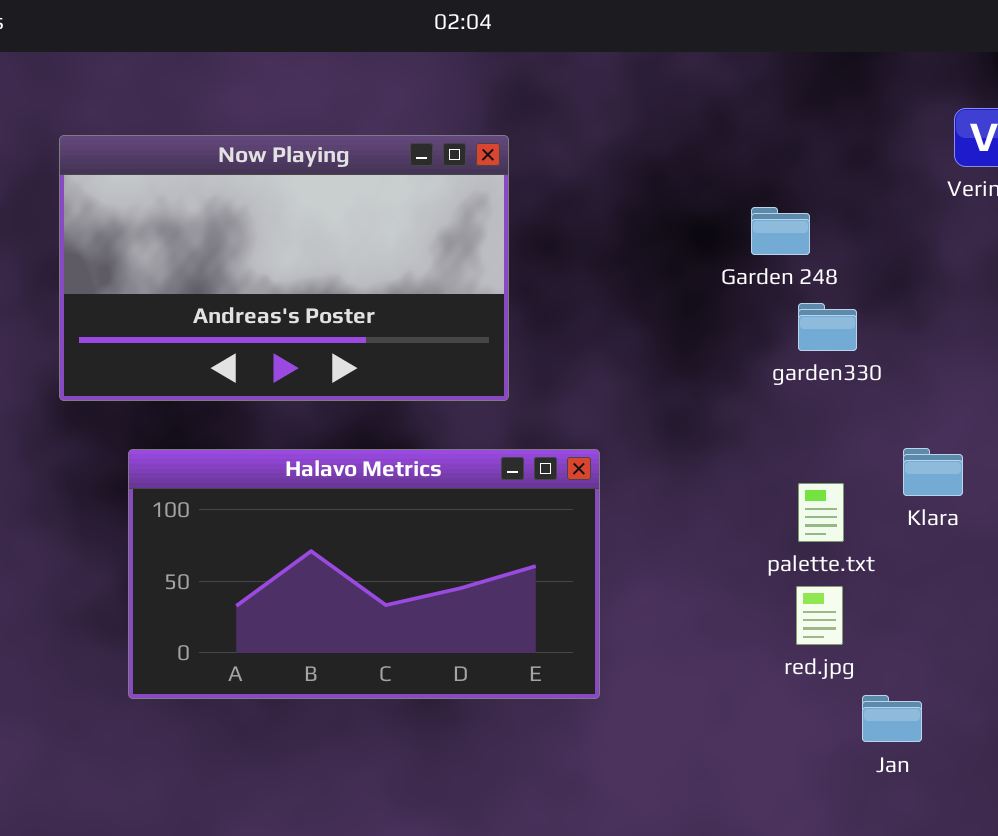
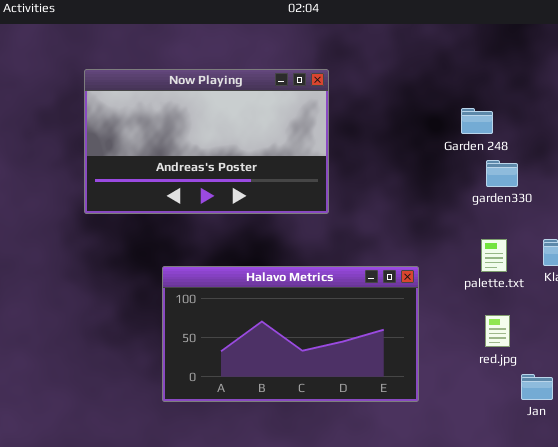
Halavo Metrics: [128,449,600,699] -> [162,266,419,402], moved
palette.txt: [798,483,844,542] -> [481,239,507,272], moved

